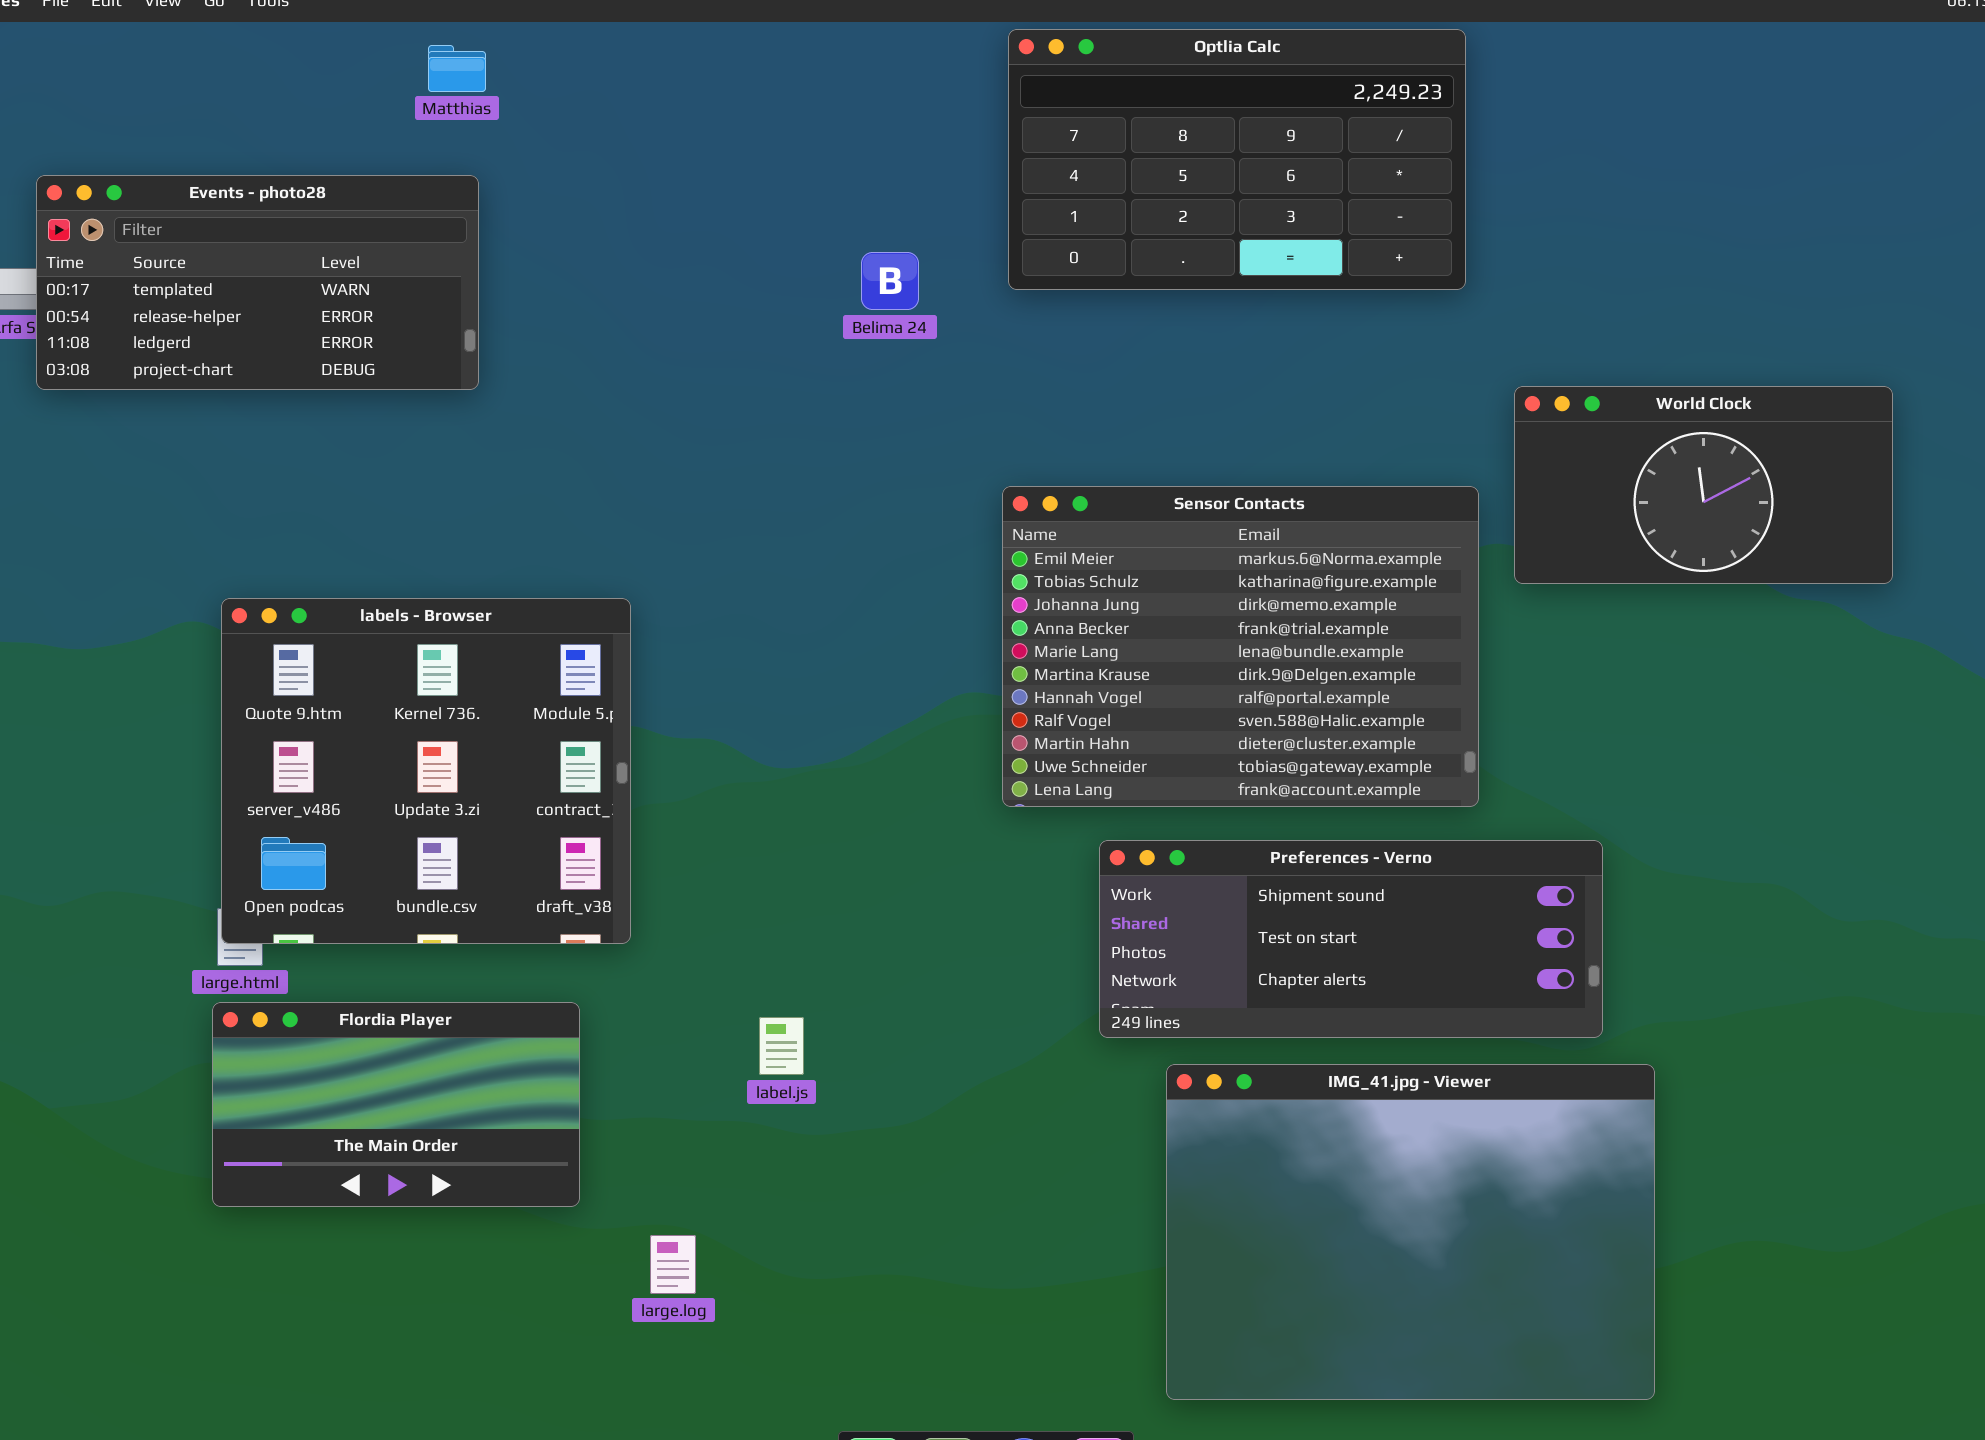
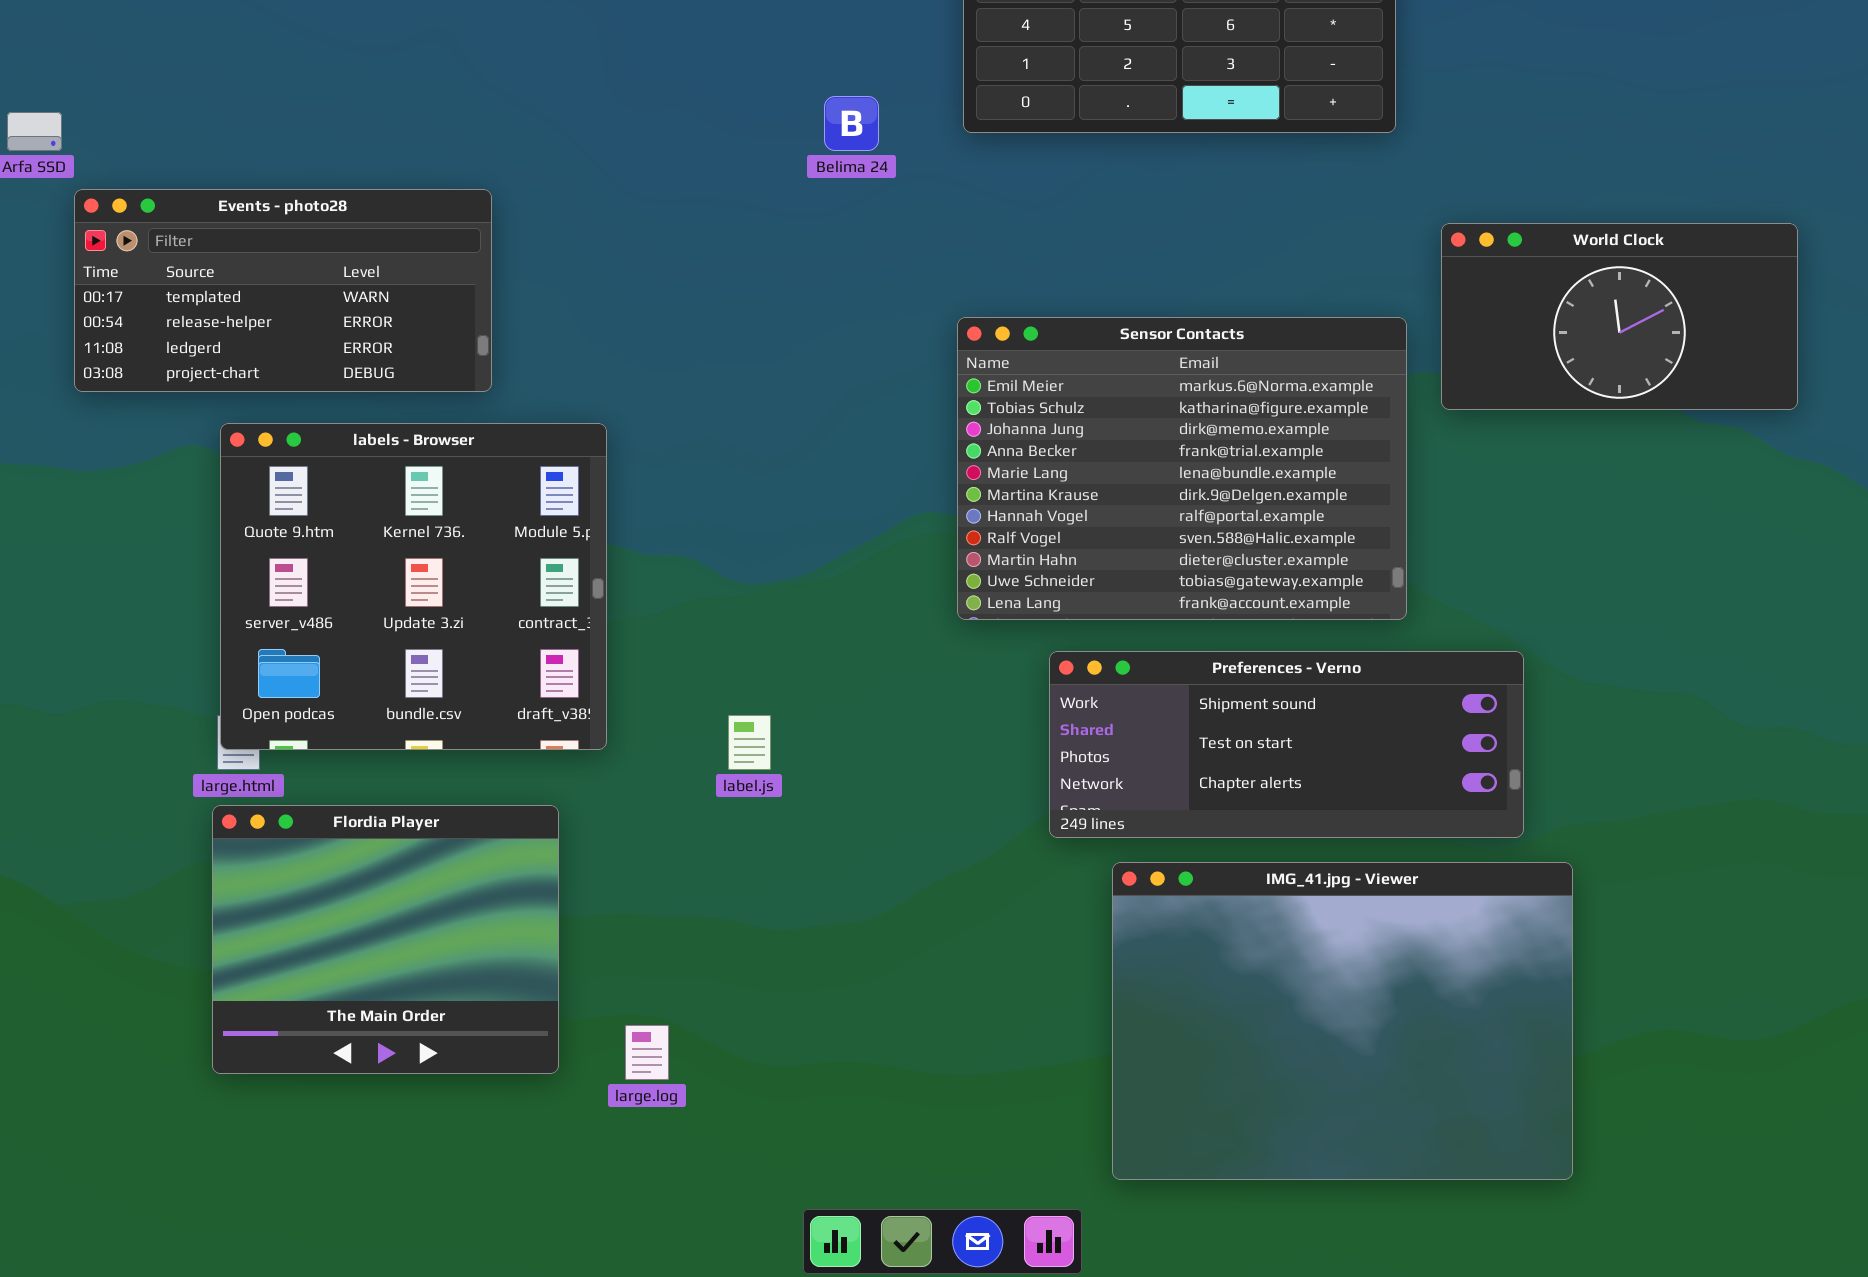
Events - photo28: [36,175,479,390] -> [74,189,492,392], moved
Flordia Player: [212,1002,580,1207] -> [212,805,559,1074], resized
label.js: [759,1017,804,1075] -> [728,715,771,770], moved

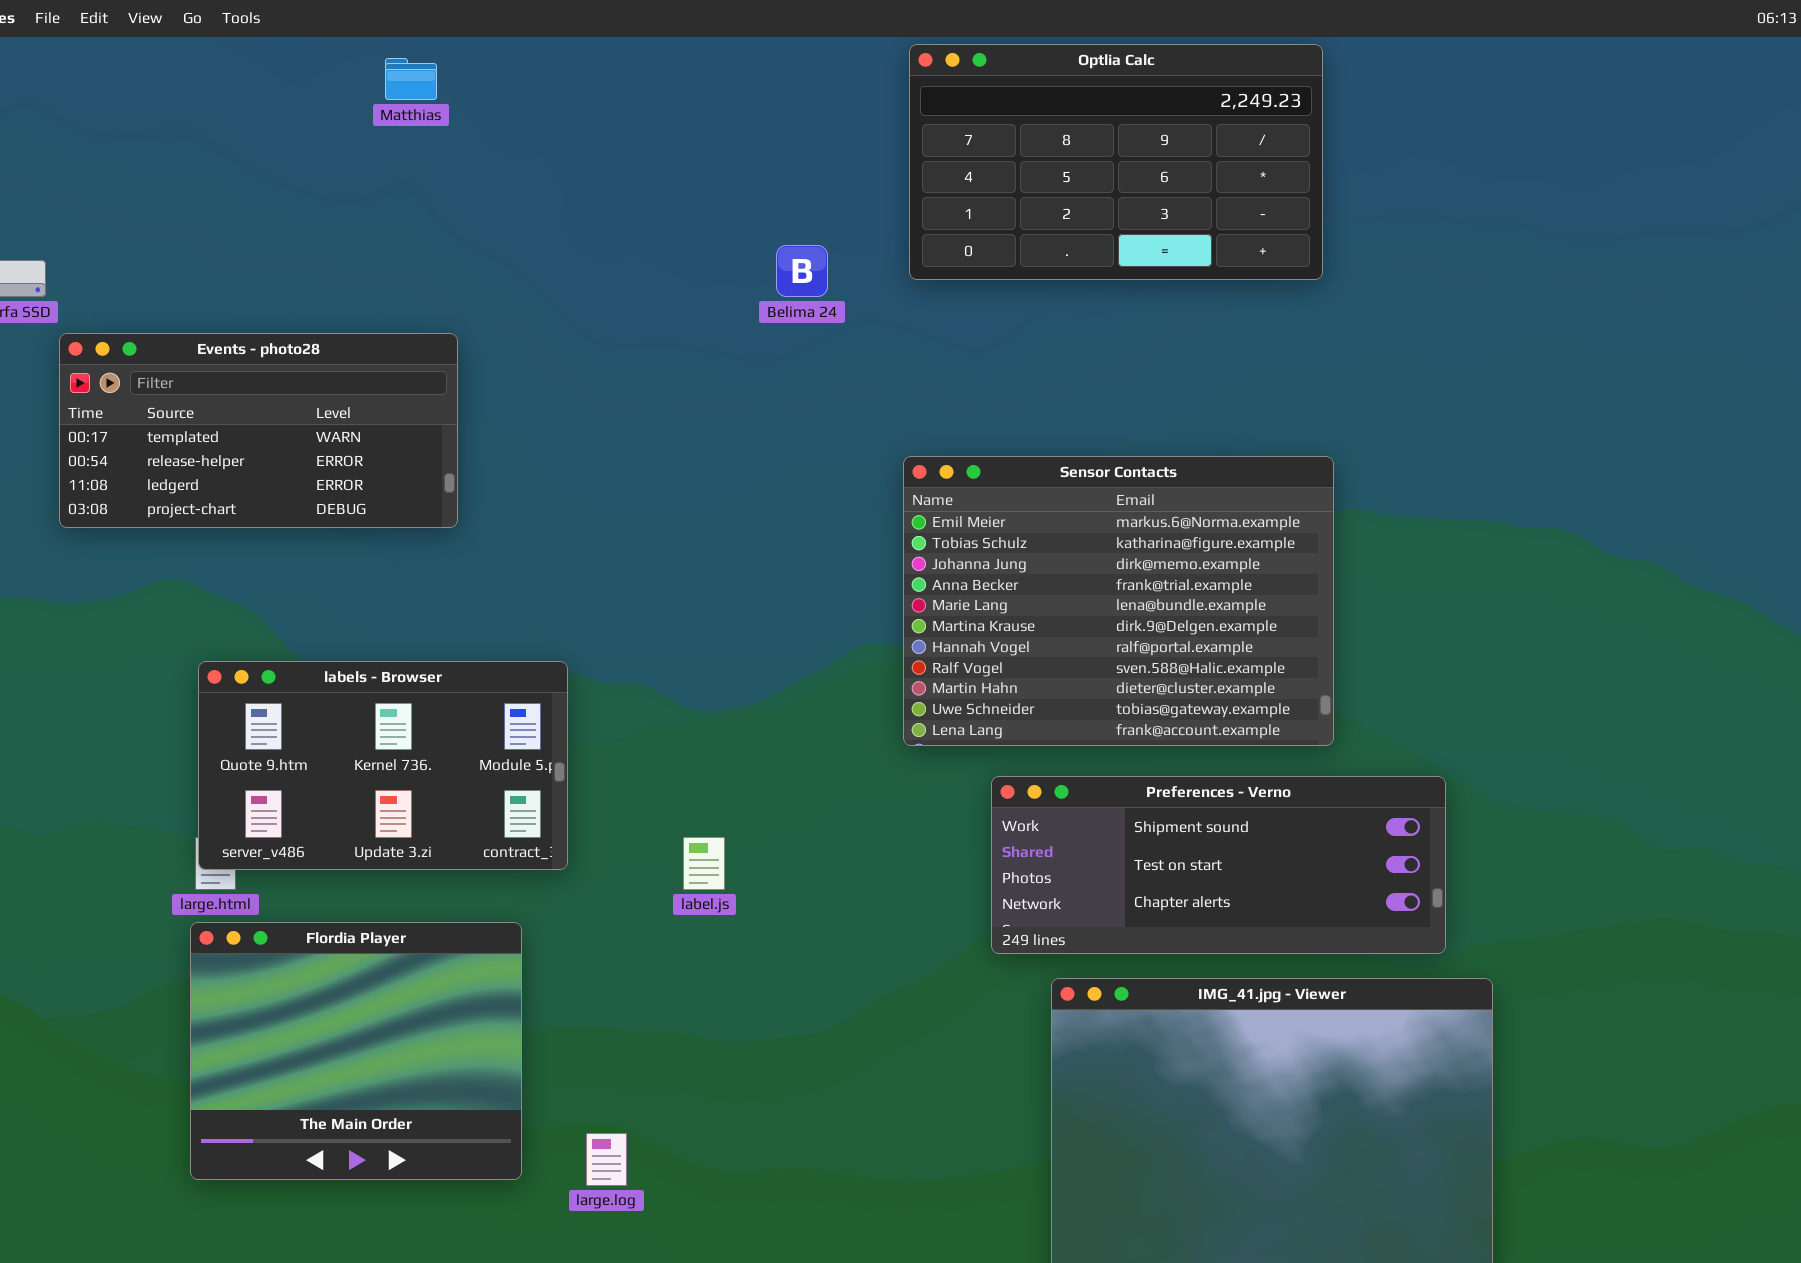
World Clock: [1441,223,1798,410] -> none, closed
labels - Browser: [220,423,607,750] -> [198,661,568,870], resized

